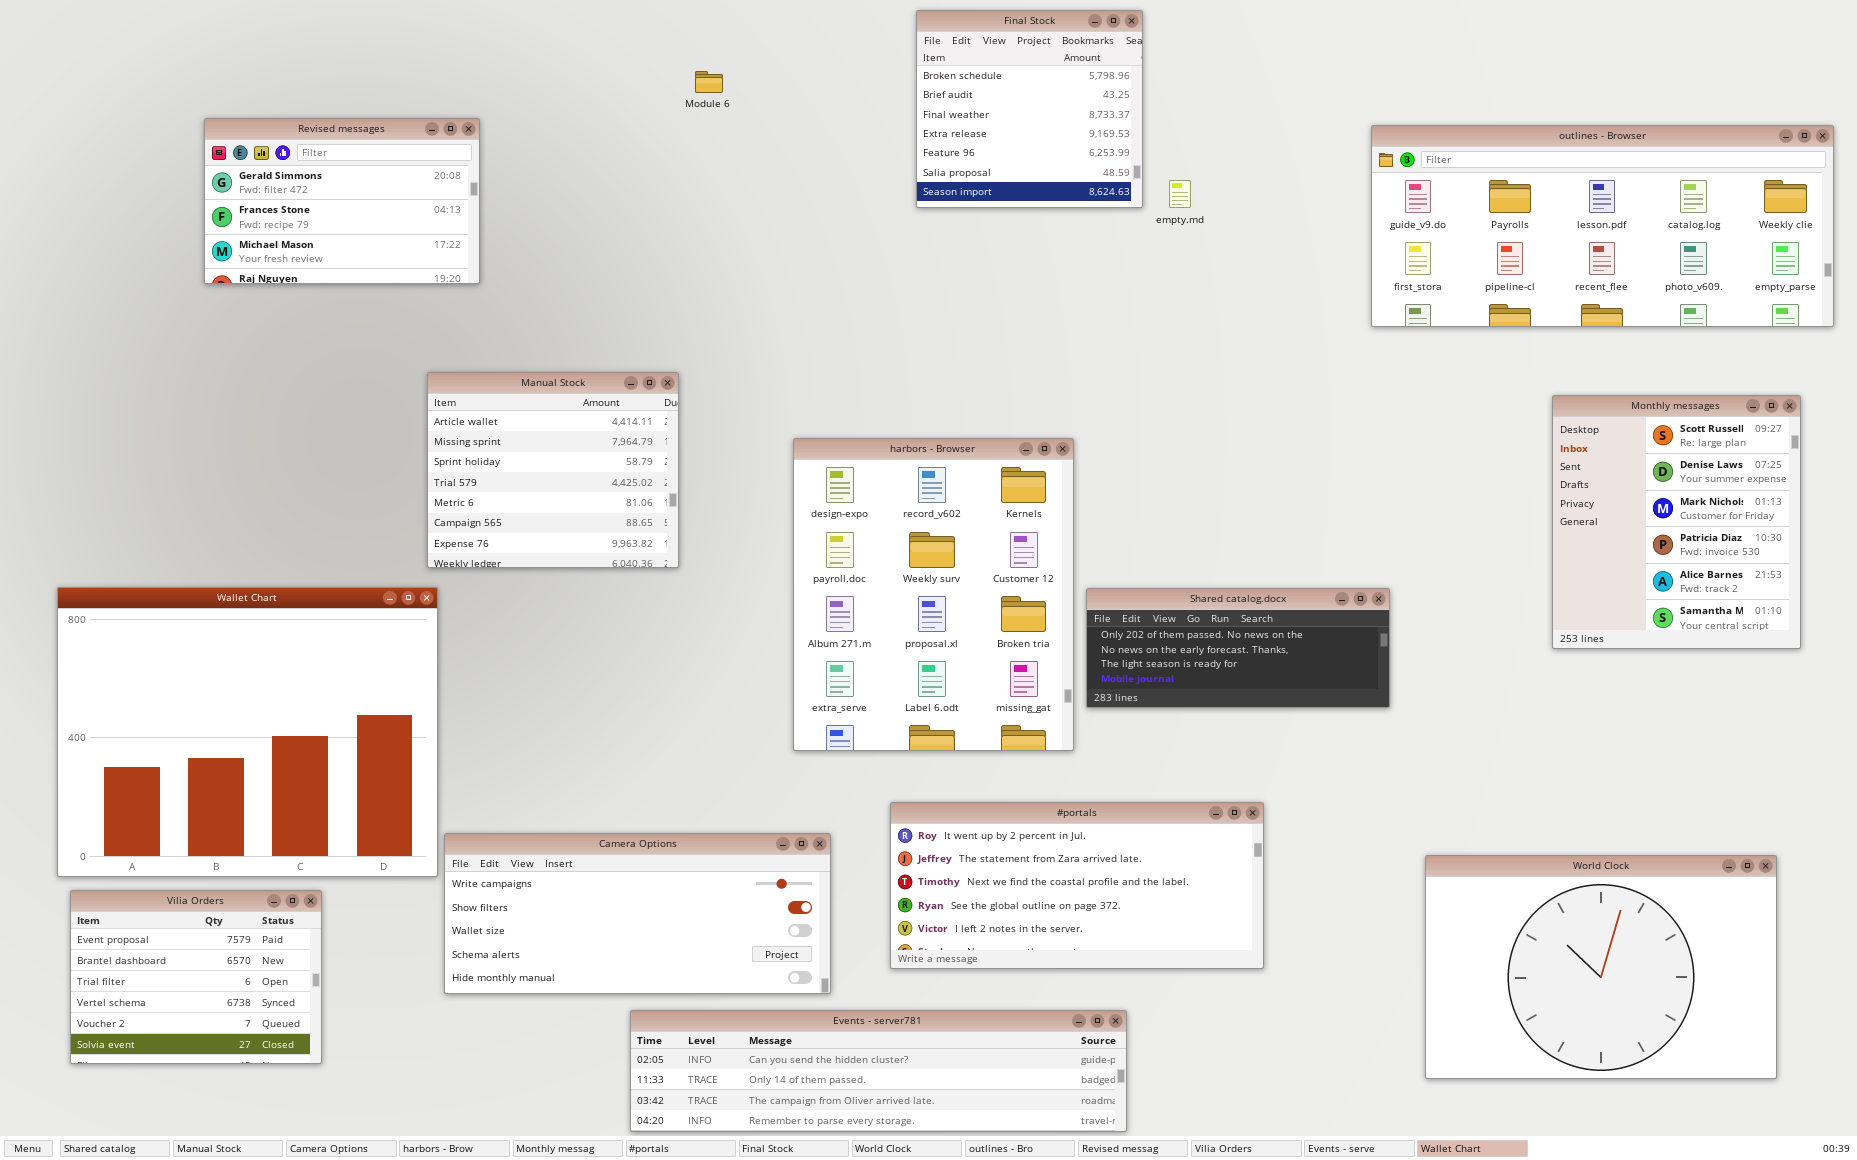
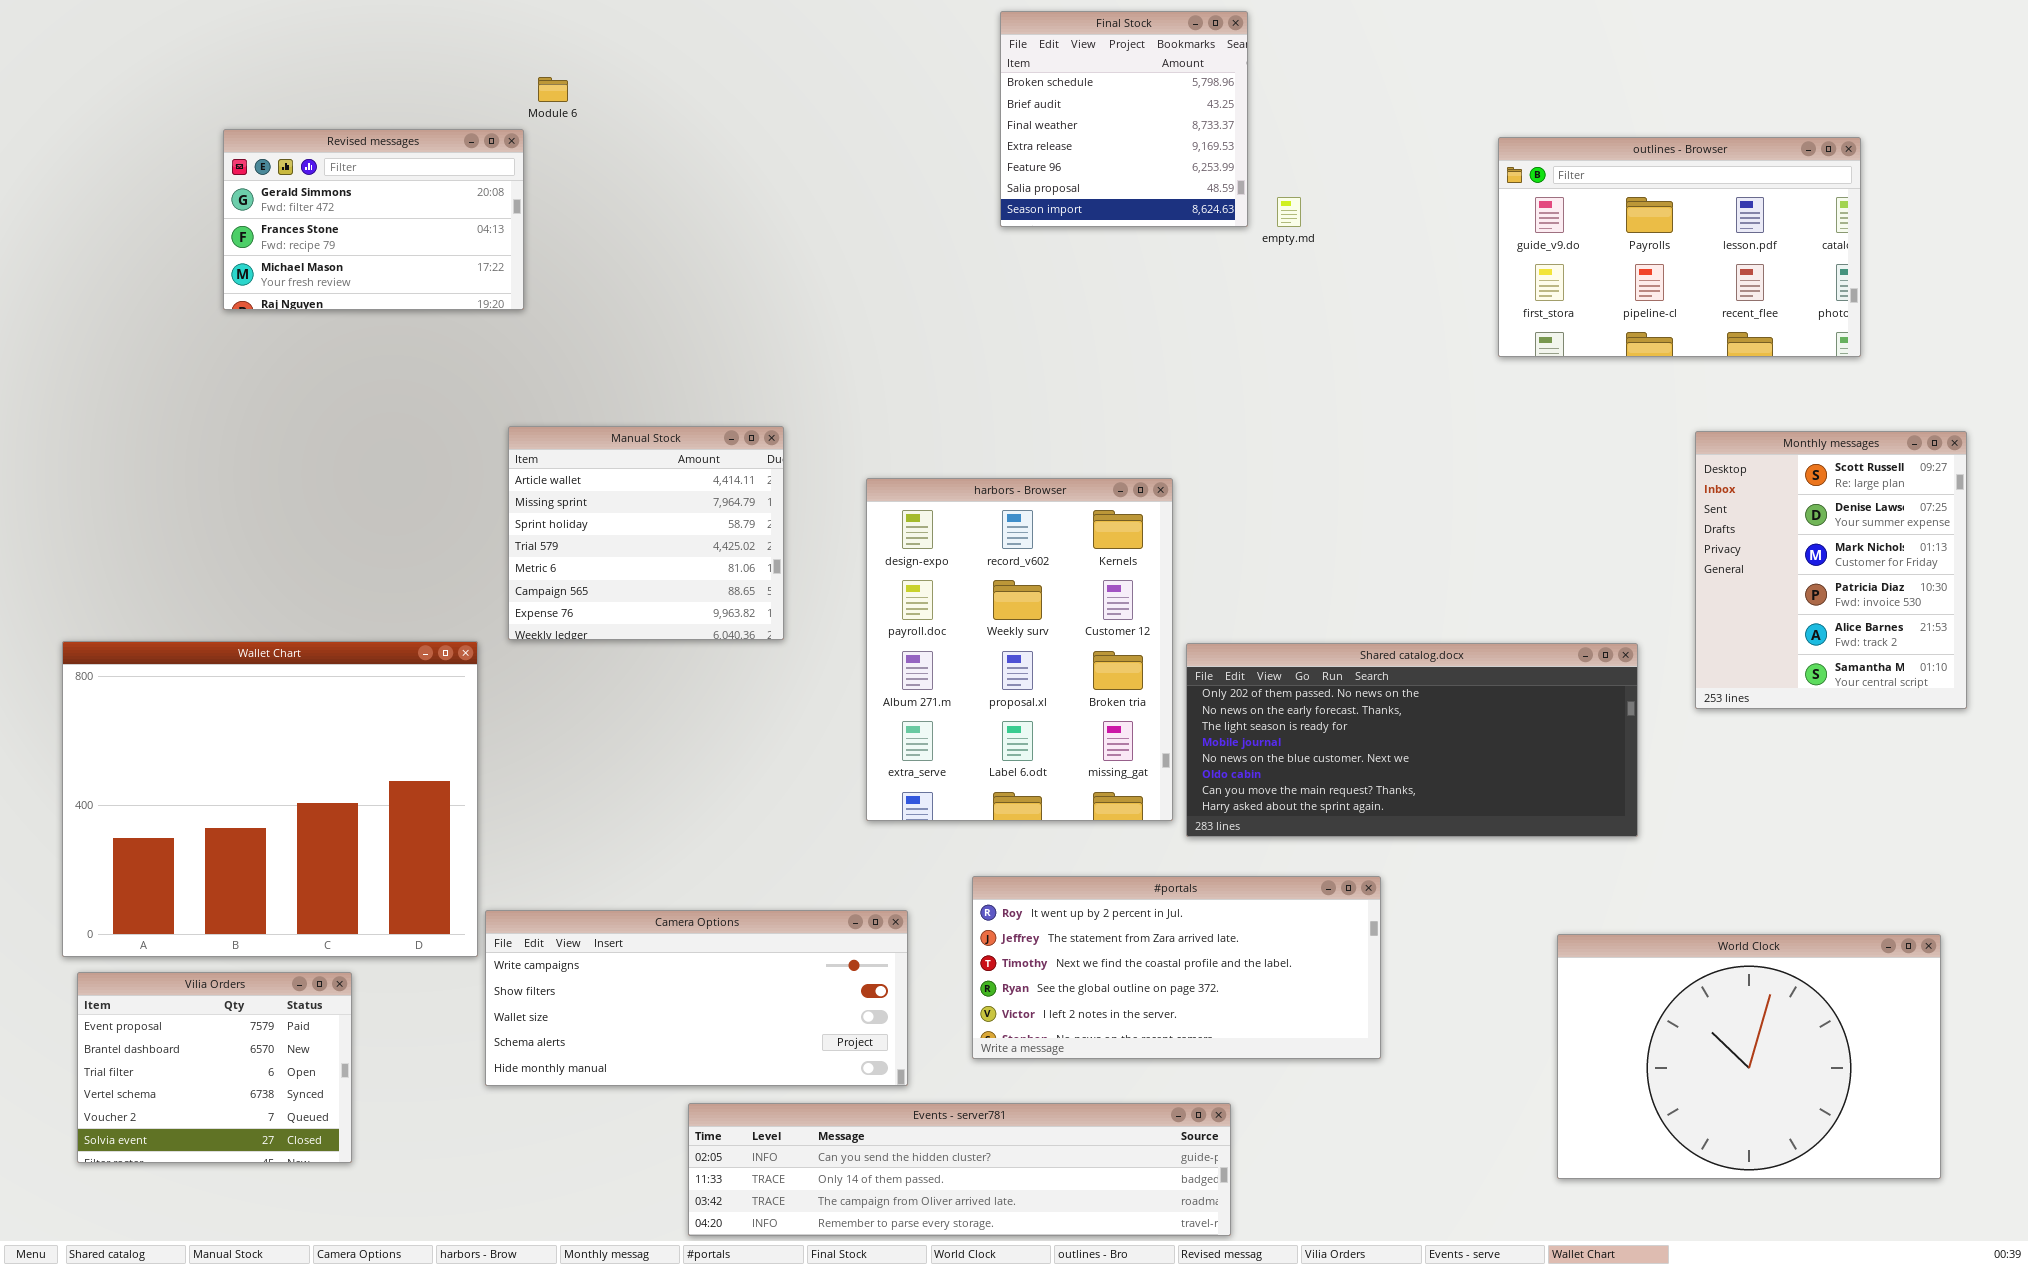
Module 6: [695,71,723,93] -> [538,77,568,102], moved
outlines - Browser: [1371,125,1834,327] -> [1498,137,1861,357], resized
Manual Stock: [427,372,679,568] -> [508,426,784,640], moved
Shared catalog.docx: [1086,588,1390,708] -> [1186,643,1638,837], resized

